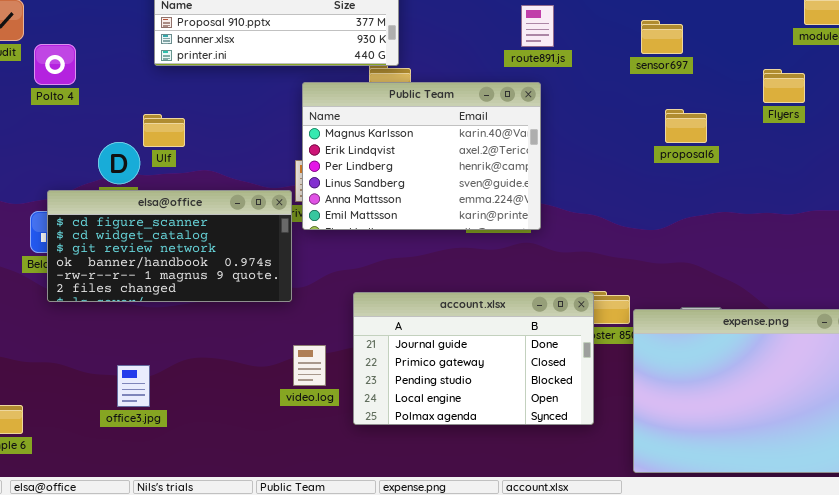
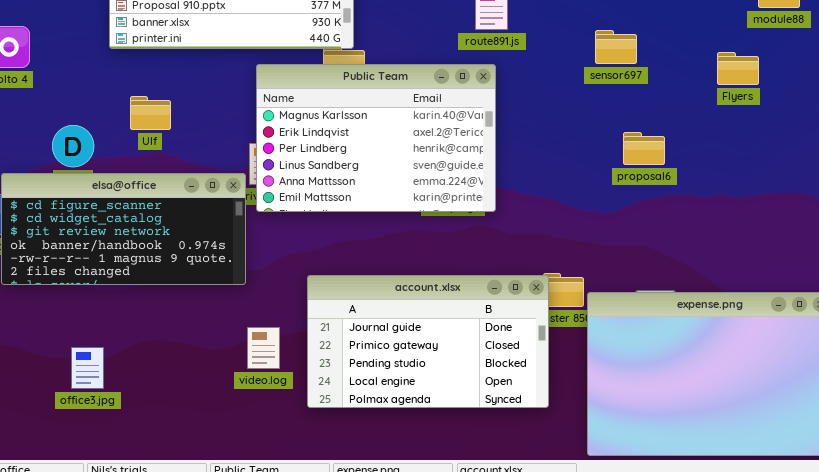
sensor697: [641,20,683,54] -> [595,30,637,64], moved
proposal6: [665,109,707,143] -> [623,132,665,165], moved
Ulf: [143,114,185,147] -> [130,96,171,130], moved

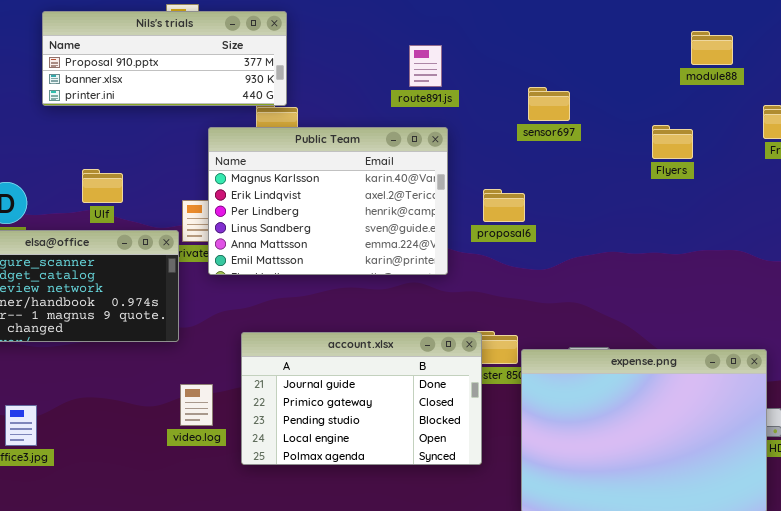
Flyers: [717,52,759,85] -> [652,125,693,159], moved
Public Team: [256,64,496,212] -> [208,127,448,275], moved
Ulf: [130,96,171,130] -> [82,169,123,203], moved
proposal6: [623,132,665,165] -> [483,189,525,222], moved

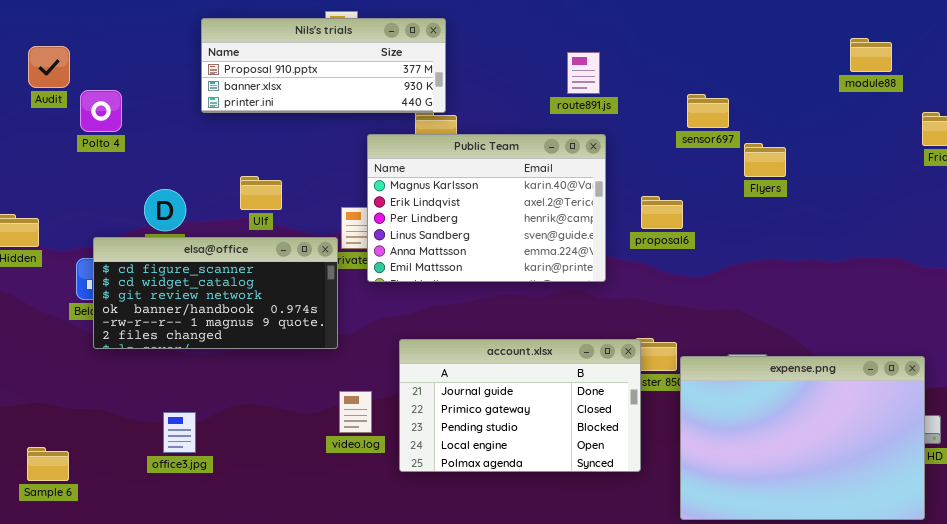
Flyers: [652,125,693,159] -> [744,143,786,177], moved

